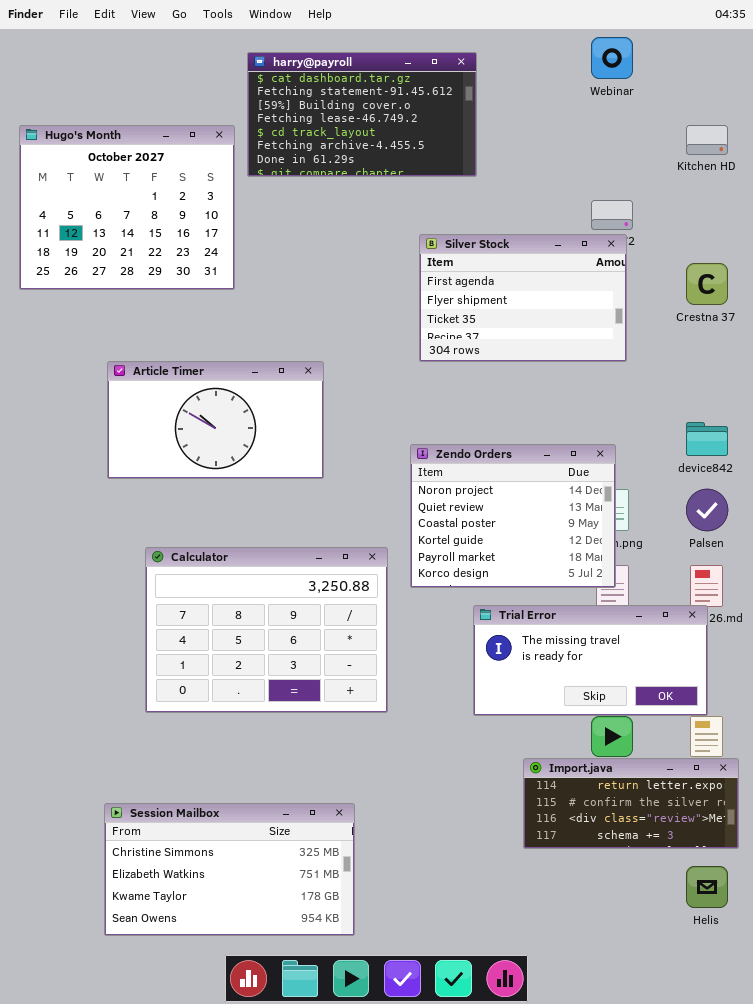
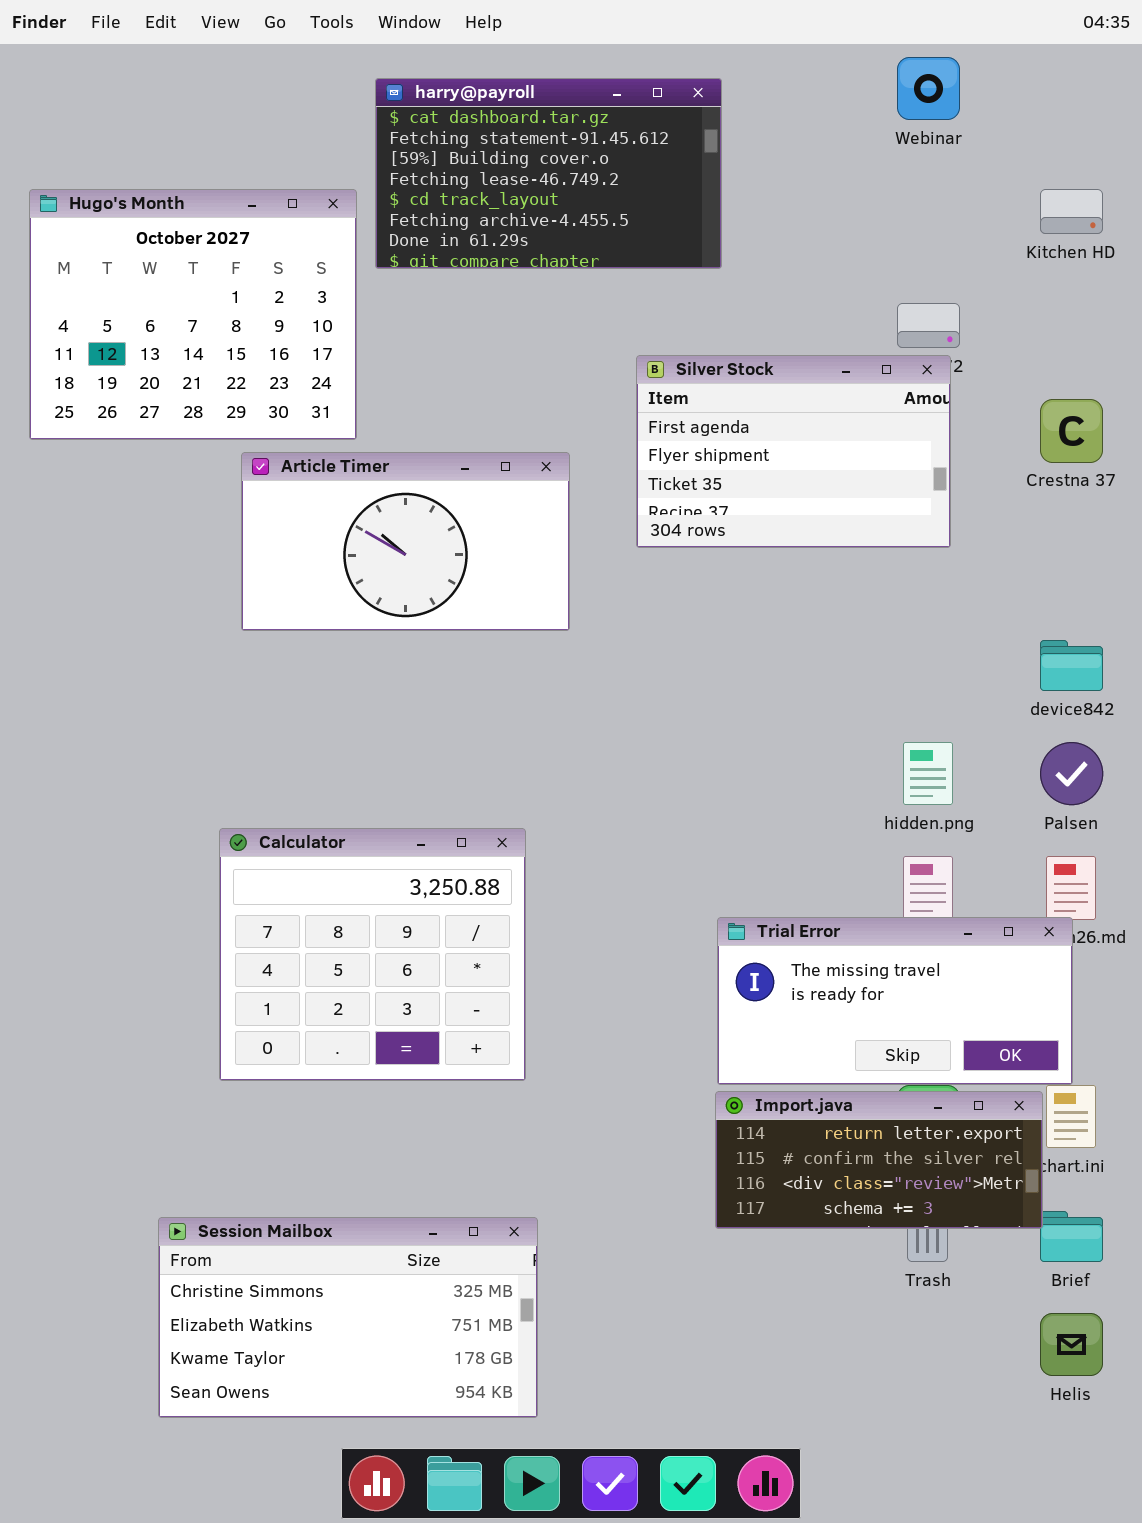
Article Timer: [107,361,324,479] -> [241,452,570,631], moved
Zendo Orders: [410,444,616,588] -> none, closed
Calculator: [145,547,388,713] -> [219,828,526,1081], resized
Import.java: [523,758,739,849] -> [715,1091,1043,1229], moved

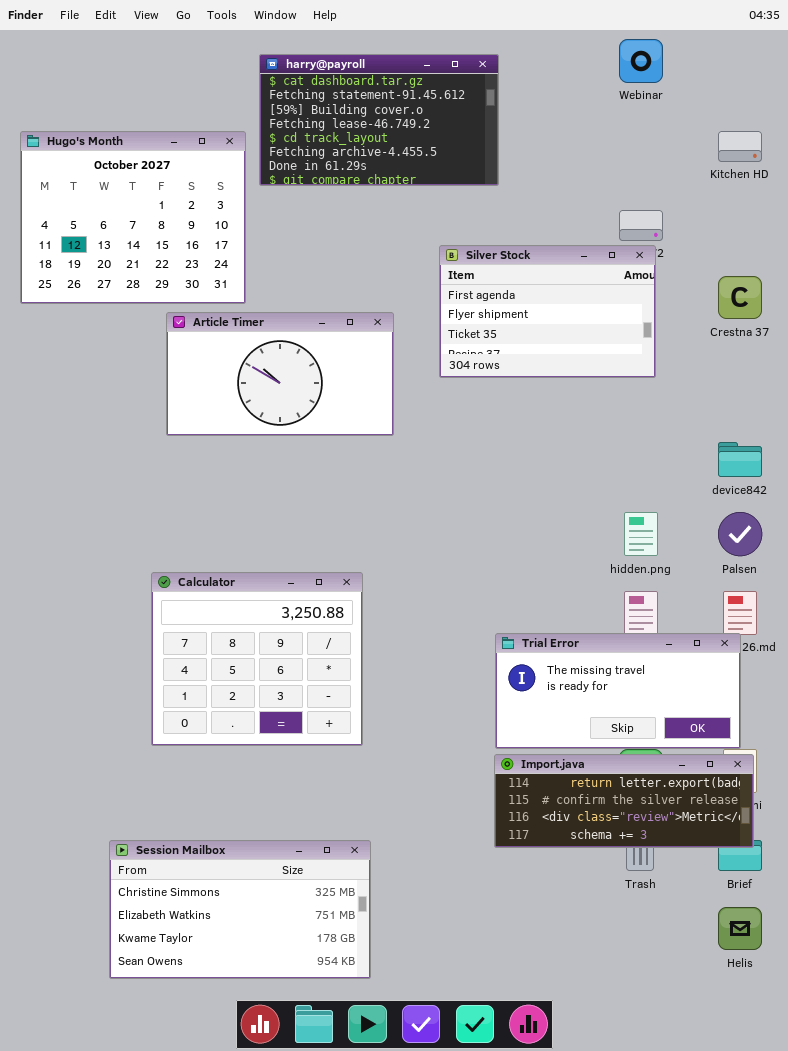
Import.java: [715,1091,1043,1229] -> [494,754,754,848], resized

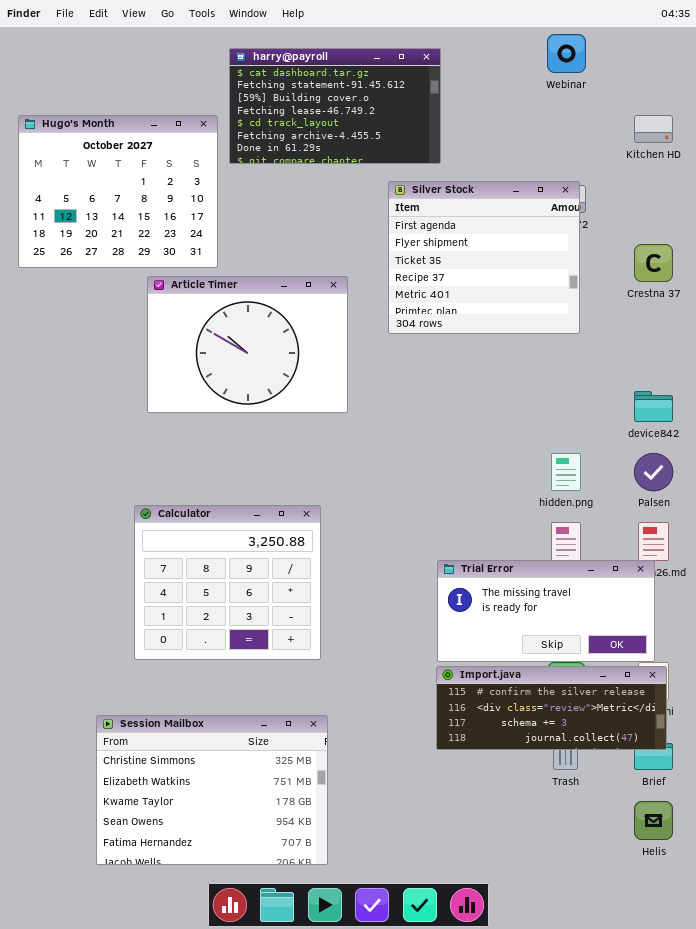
Silver Stock: [439,245,656,378] -> [388,181,580,334], resized
Article Timer: [166,312,394,436] -> [147,276,348,413], resized
Import.java: [494,754,754,848] -> [436,666,667,750], scrolled down 1 row
Session Mailbox: [109,840,371,979] -> [96,715,328,865], resized

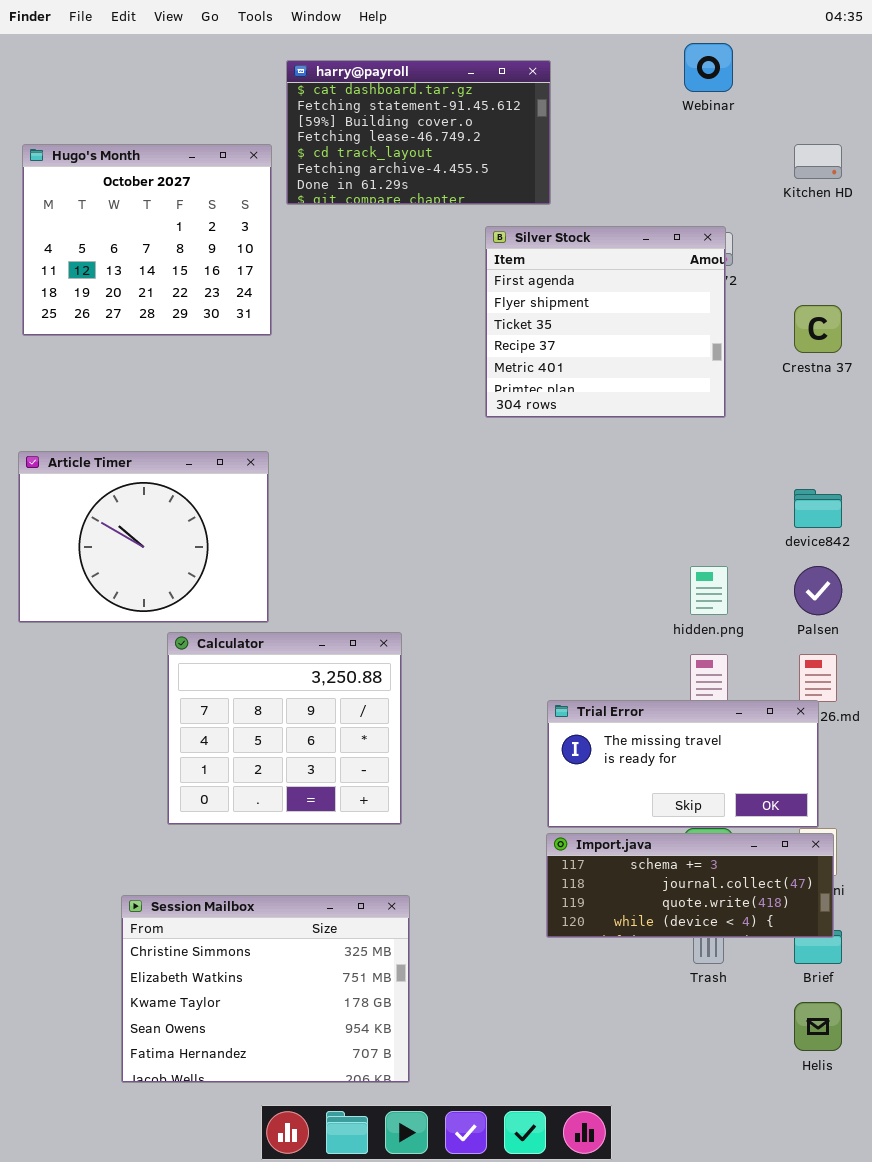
Article Timer: [147,276,348,413] -> [18,451,269,623], moved
Import.java: [436,666,667,750] -> [546,833,834,938], scrolled down 2 rows

